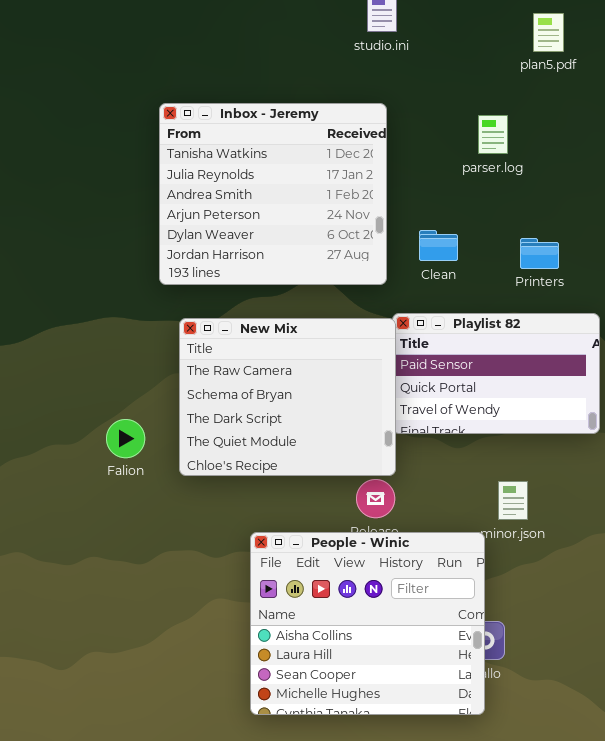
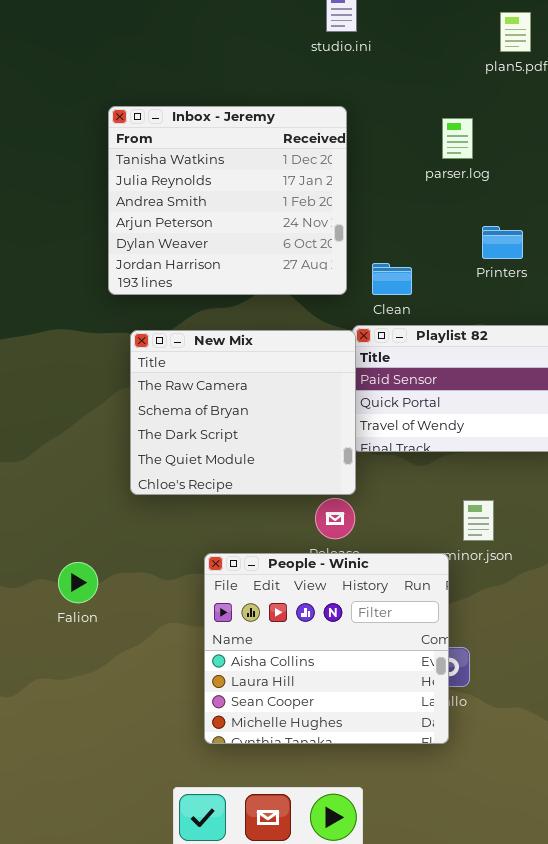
Clean: [419,230,458,261] -> [372,263,412,295], moved
Printers: [520,238,559,269] -> [482,226,523,259], moved
Falion: [106,419,145,458] -> [58,562,98,603], moved

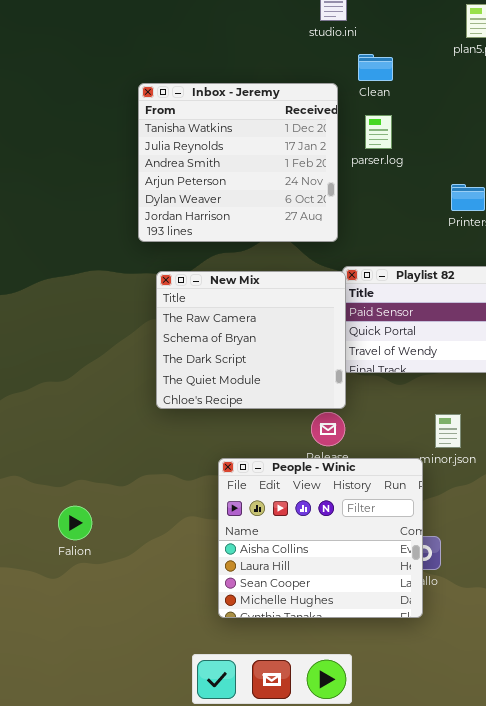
parser.log: [442,118,473,159] -> [365,115,392,149], moved
Clean: [372,263,412,295] -> [358,54,393,81], moved
Falion: [58,562,98,603] -> [58,506,92,540], moved

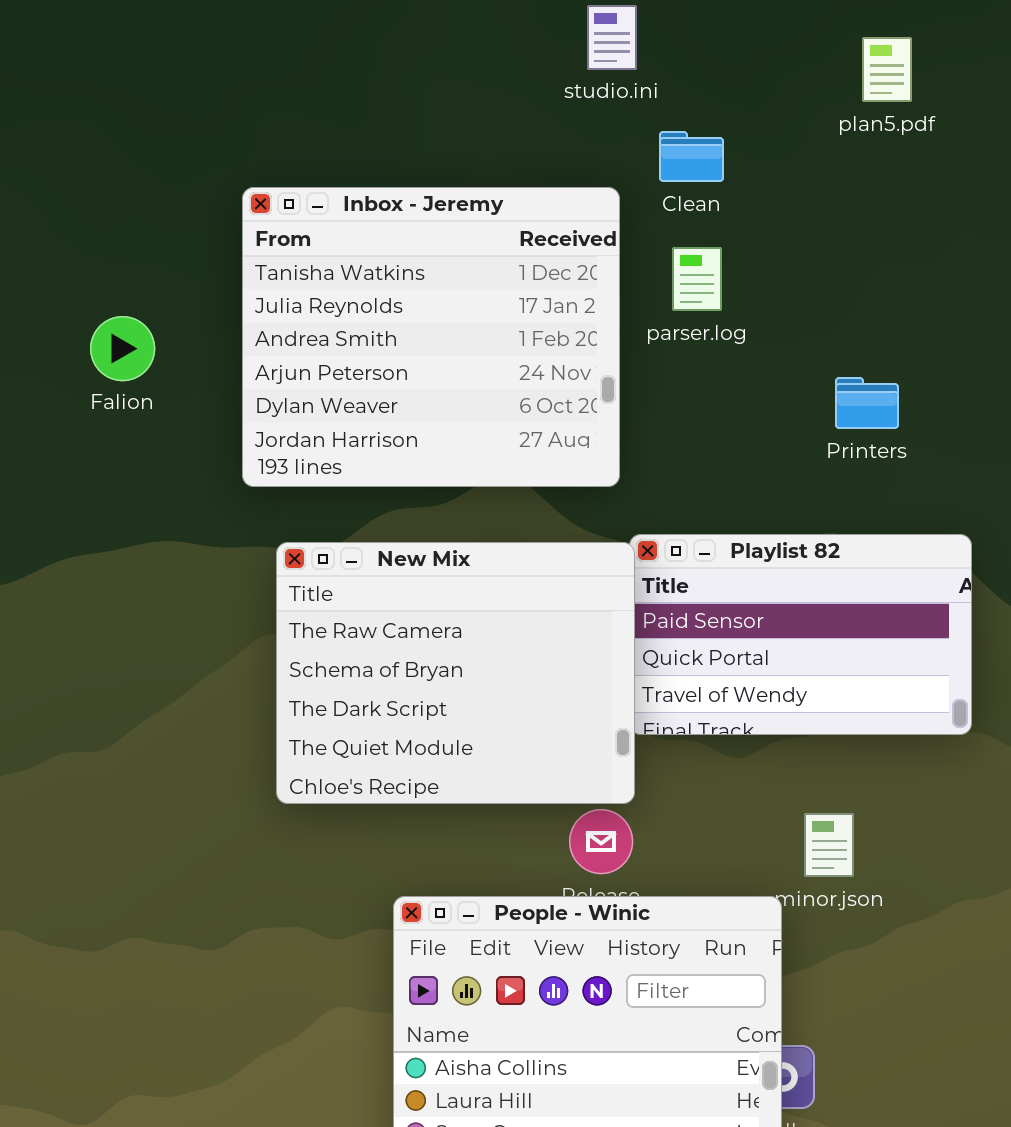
Falion: [58,506,92,540] -> [90,316,155,381], moved

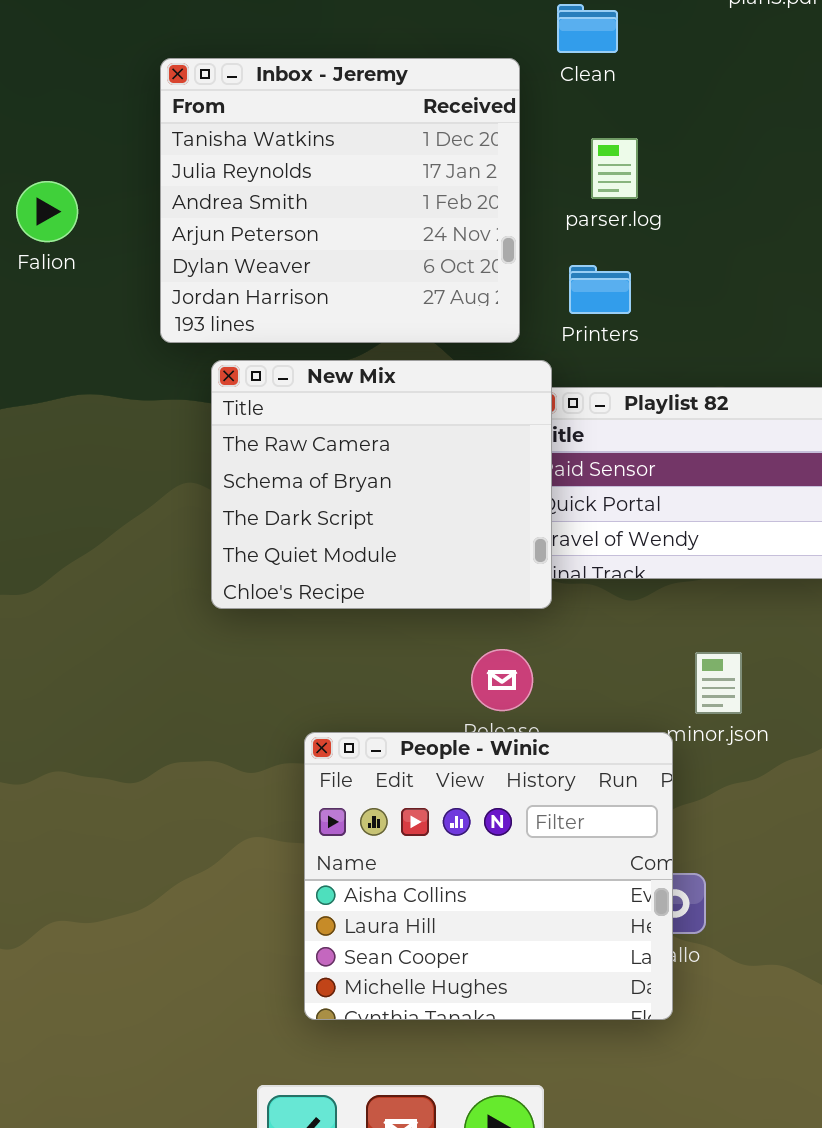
parser.log: [672,247,722,311] -> [591,138,638,199], moved
Printers: [835,377,899,429] -> [569,265,631,314], moved
New Mix: [276,542,635,804] -> [211,360,552,609], moved

